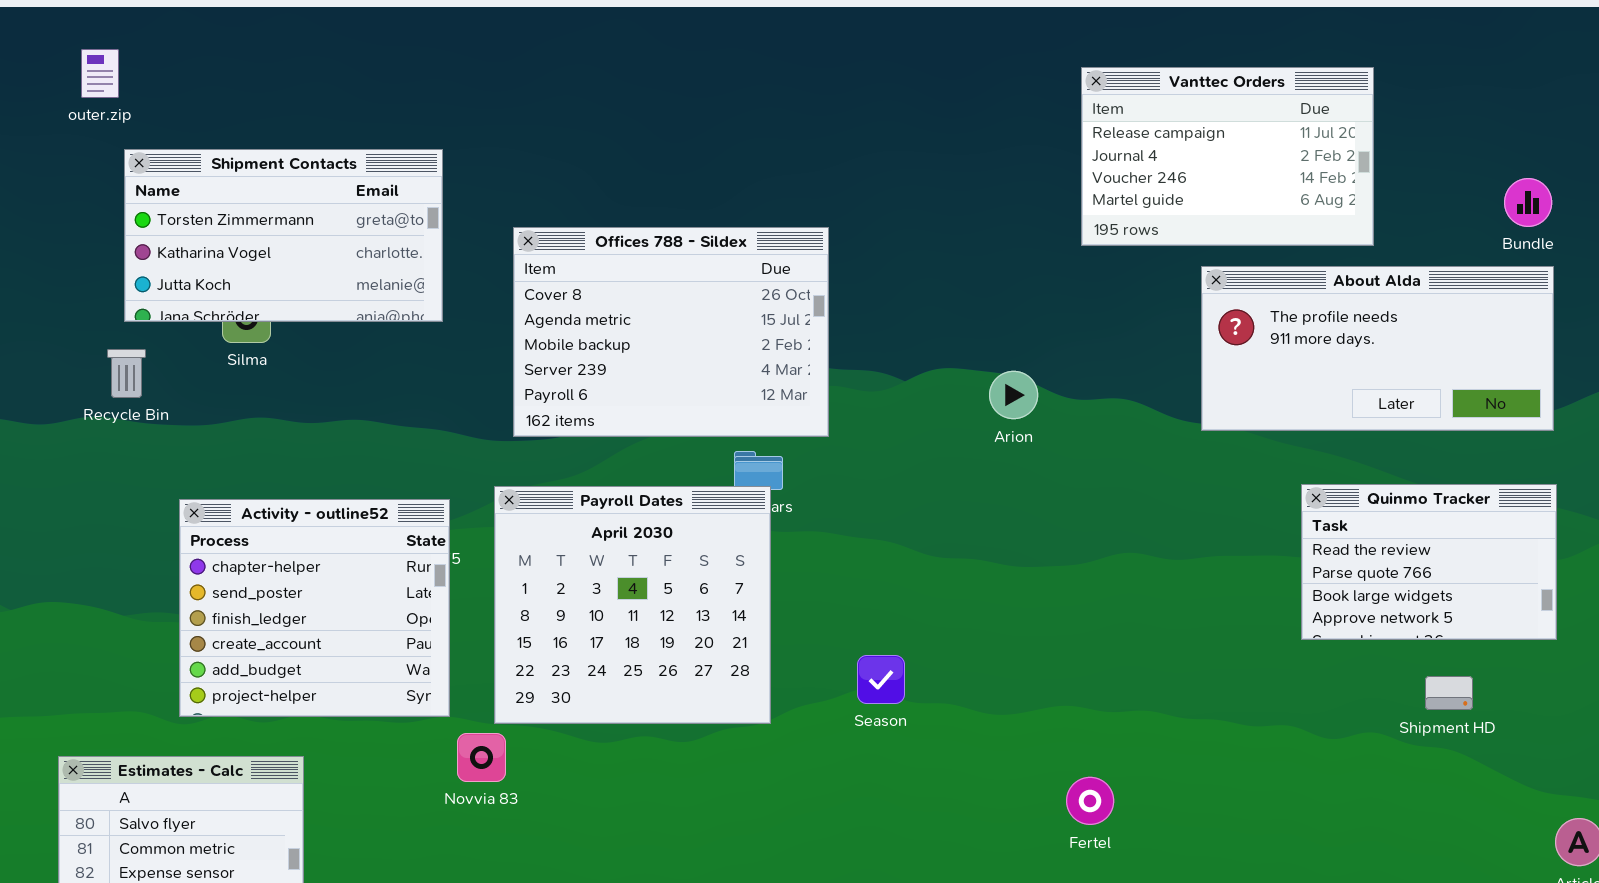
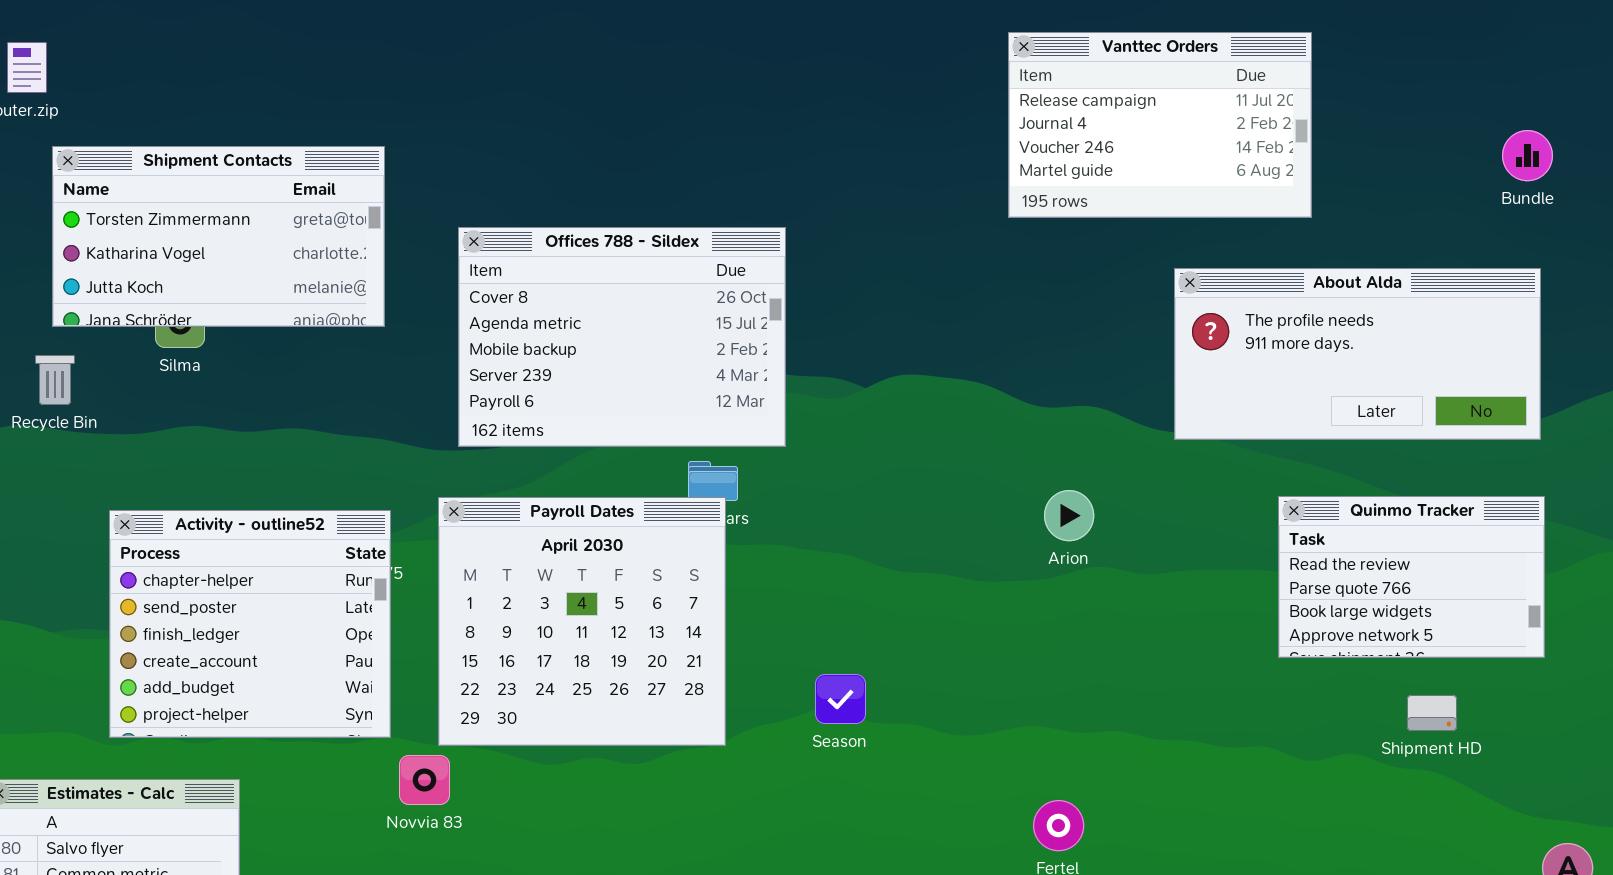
Vanttec Orders: [1081,67,1374,246] -> [1008,32,1312,218], moved
Bundle: [1504,178,1552,227] -> [1502,130,1553,181], moved
Arion: [989,371,1038,419] -> [1044,490,1094,541], moved

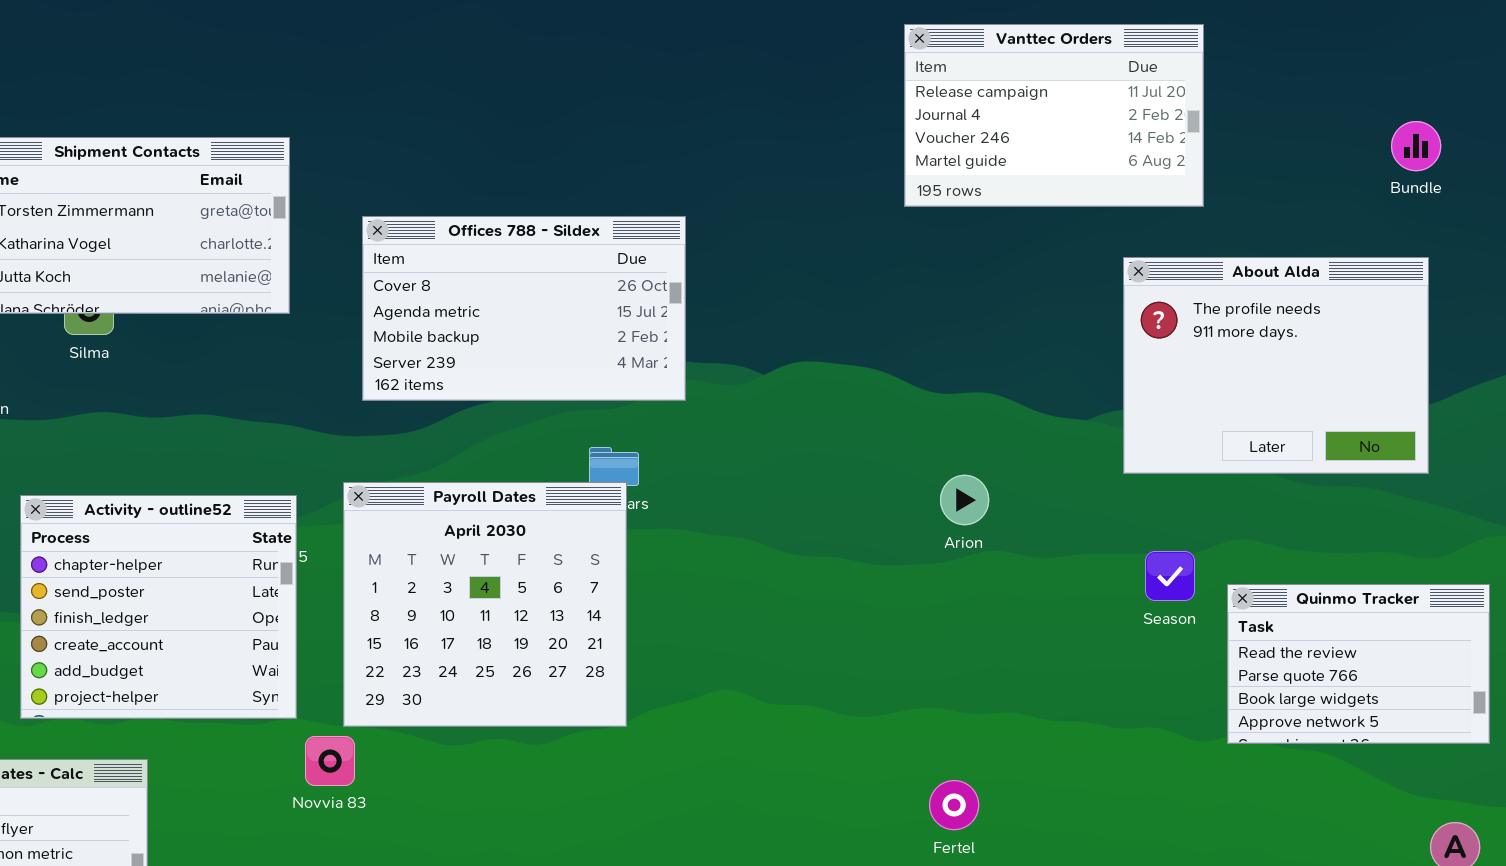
Offices 788 - Sildex: [458,227,786,447] -> [362,216,686,401], resized
About Alda: [1174,268,1541,440] -> [1123,257,1429,474], resized
Quinmo Tracker: [1278,496,1545,658] -> [1227,584,1490,744], moved
Season: [815,674,866,724] -> [1145,551,1195,601], moved

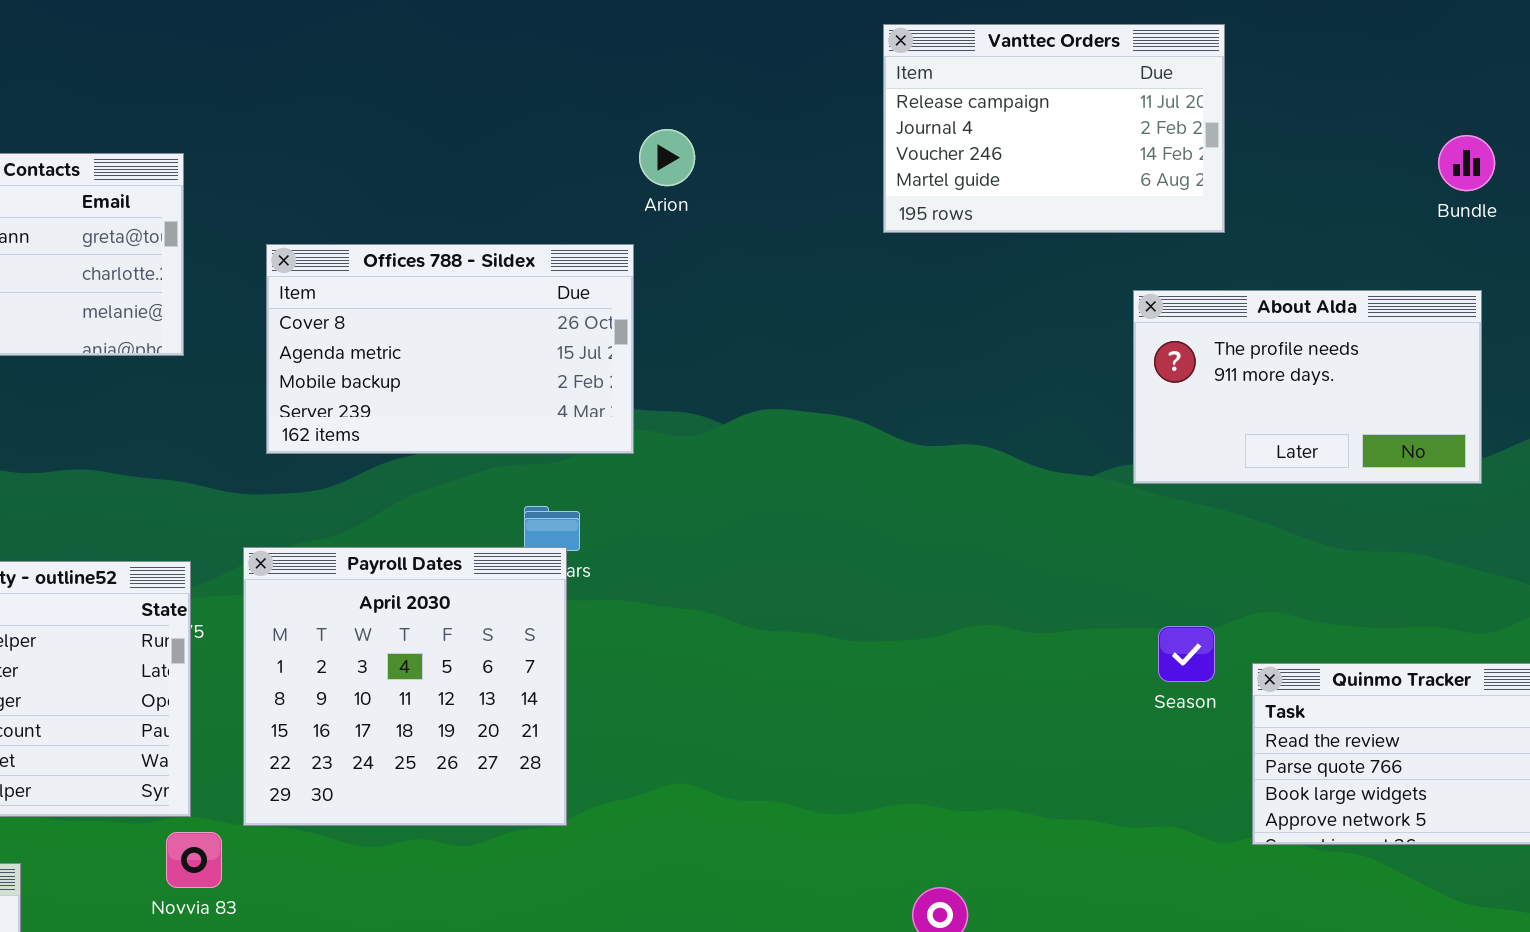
About Alda: [1123,257,1429,474] -> [1133,290,1482,484], resized
Arion: [940,475,989,525] -> [639,129,695,186], moved
Novvia 83: [305,736,355,786] -> [166,832,222,888], moved

